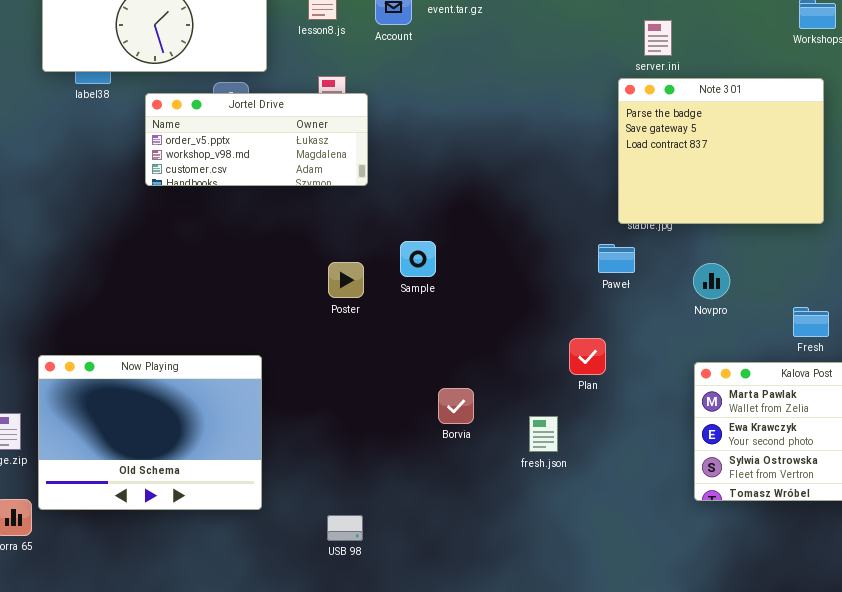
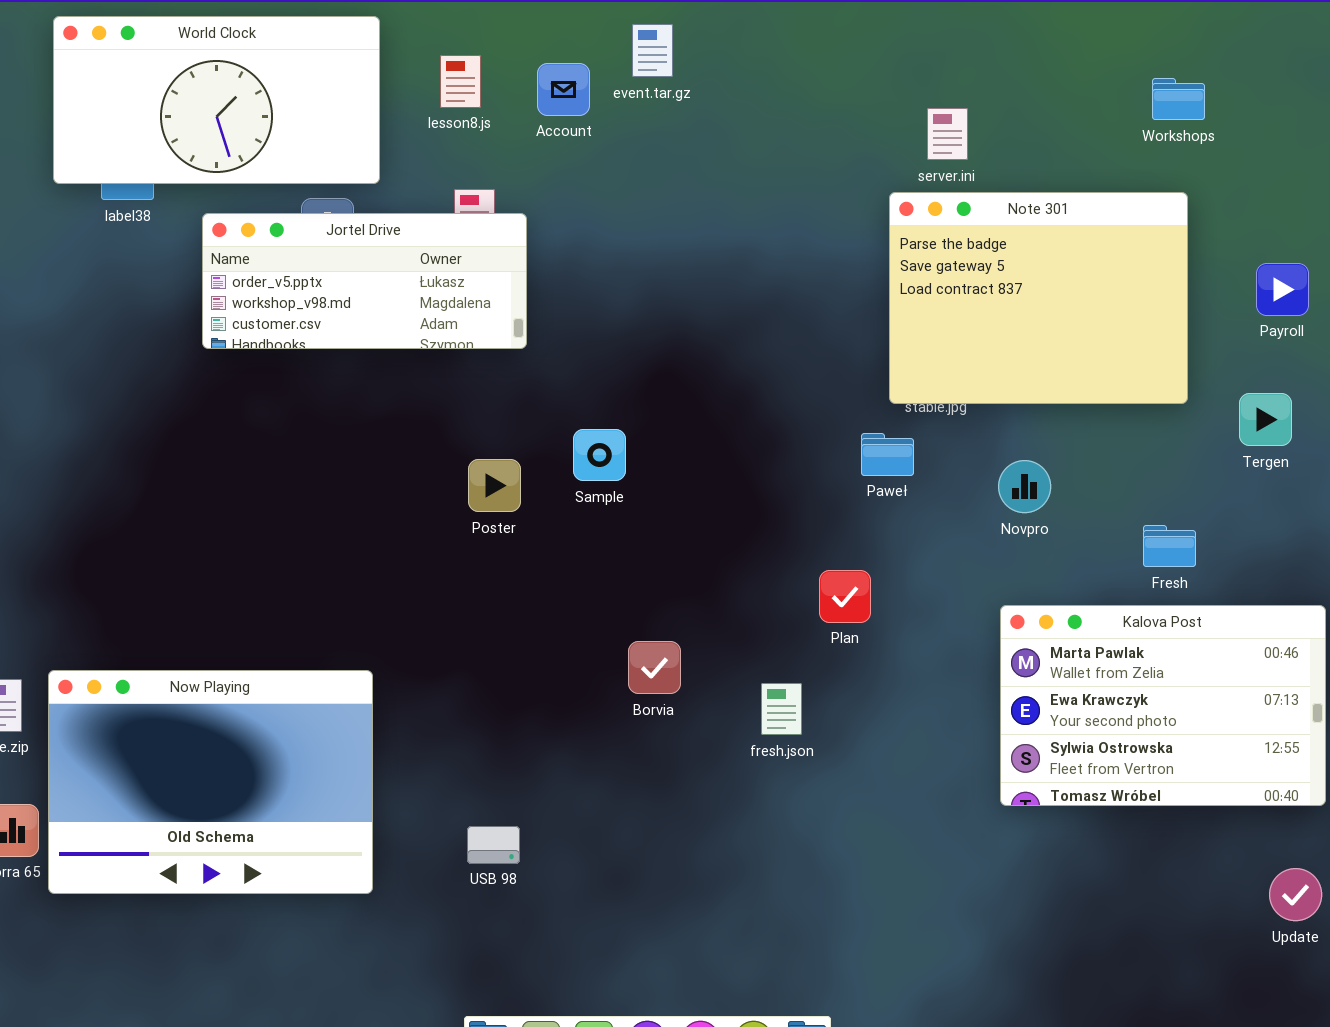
Now Playing: [38,355,262,510] -> [48,670,373,894], moved

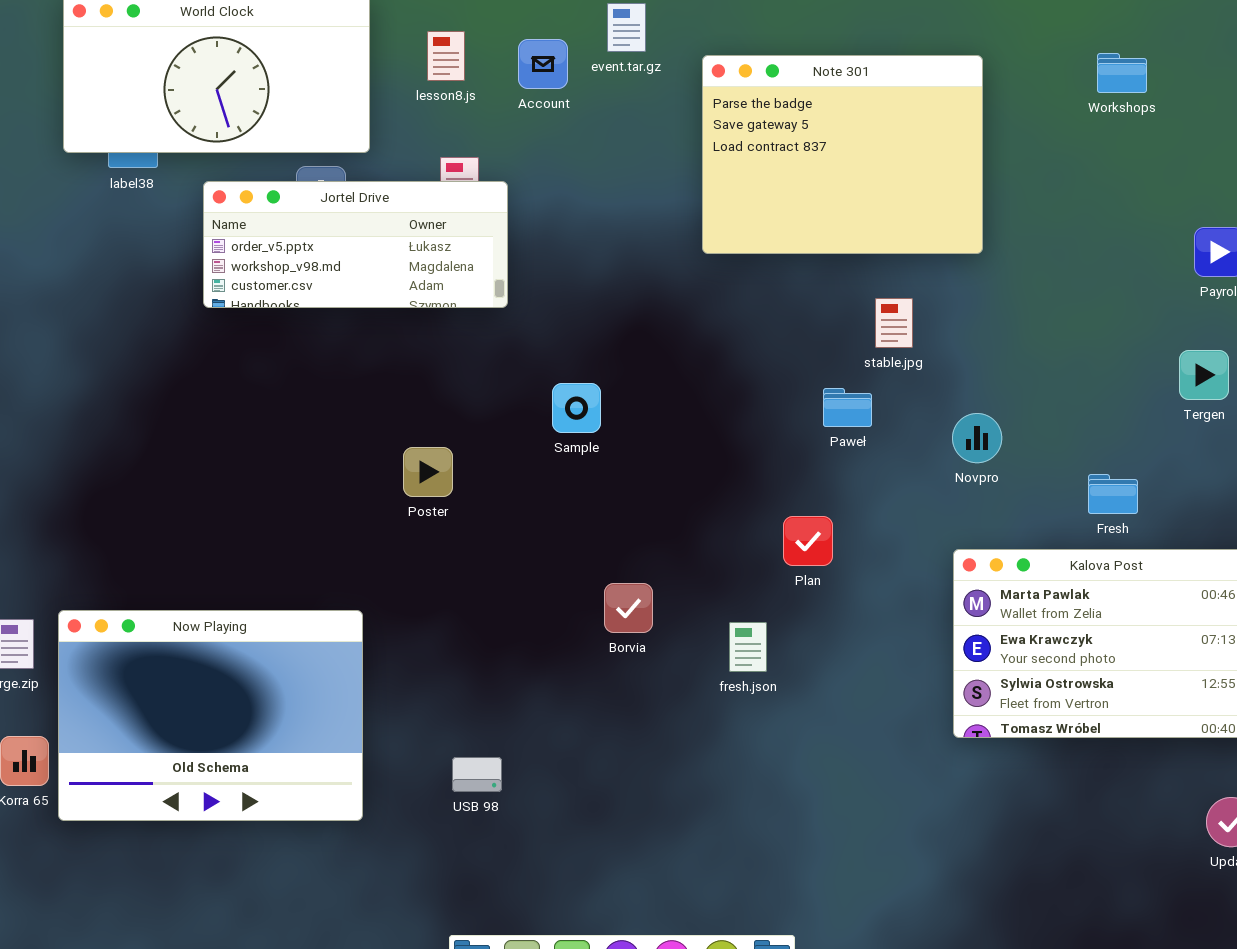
Note 301: [889,192,1188,404] -> [702,55,983,254], moved
Poster: [468,459,521,512] -> [403,447,453,497], moved

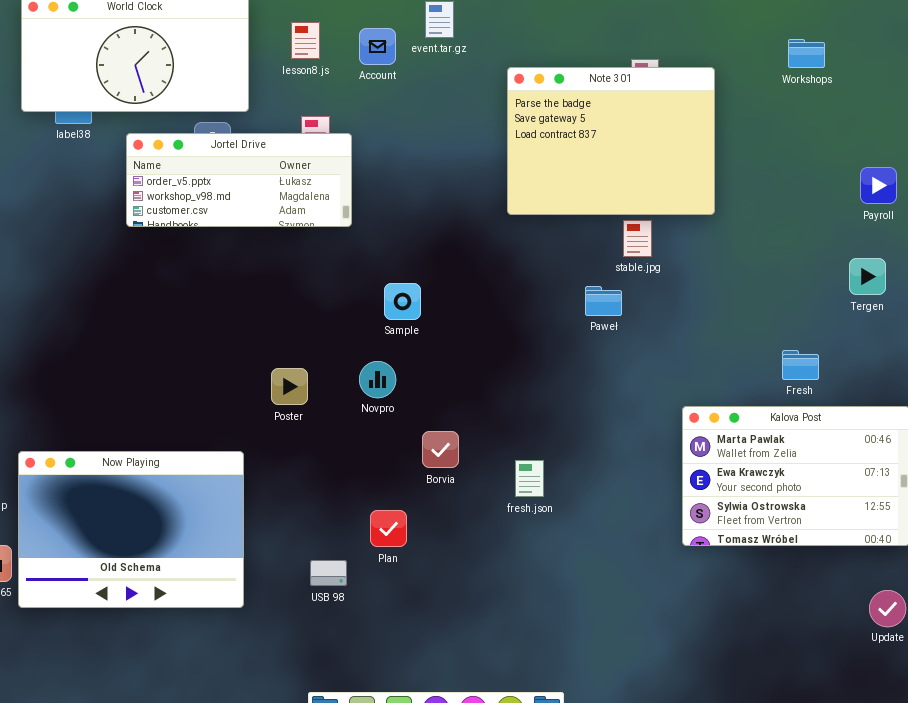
Note 301: [702,55,983,254] -> [507,67,715,215], moved
Novpro: [952,413,1002,463] -> [359,361,396,398], moved
Poster: [403,447,453,497] -> [271,368,308,405], moved
Plan: [783,516,833,566] -> [370,510,407,547], moved

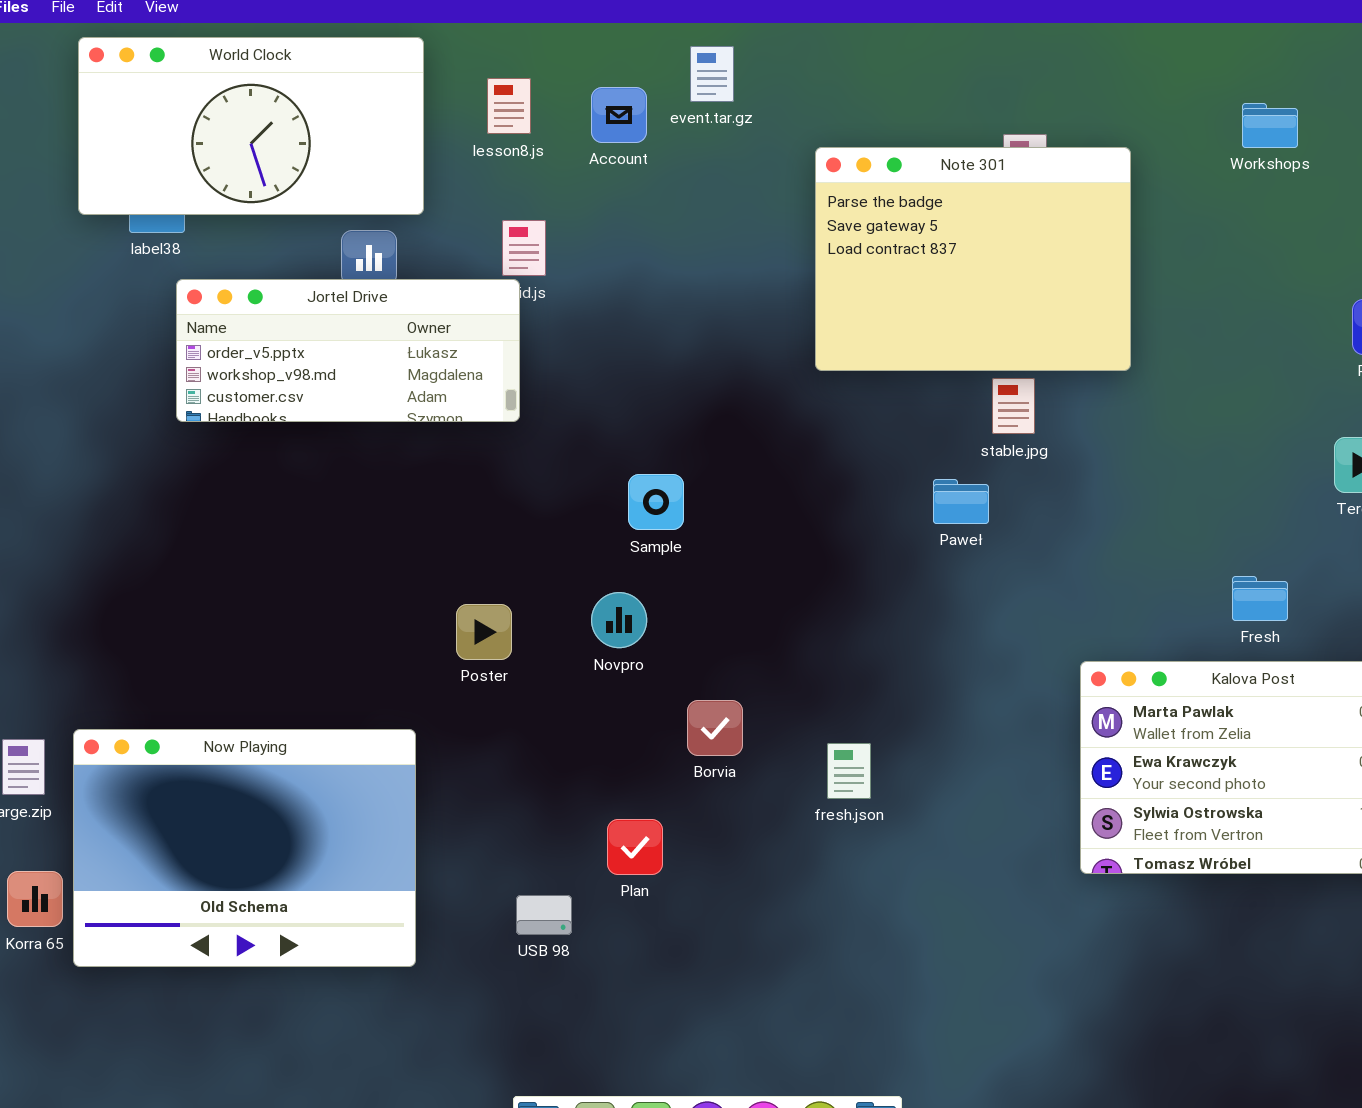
Jortel Drive: [126,133,352,227] -> [176,279,520,422], moved

